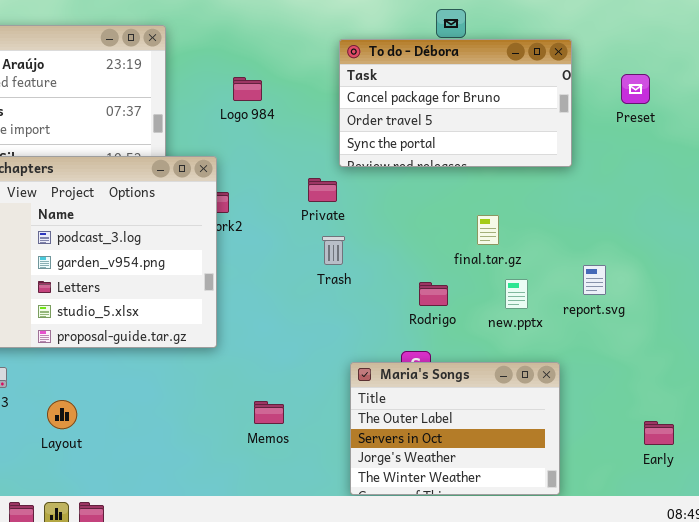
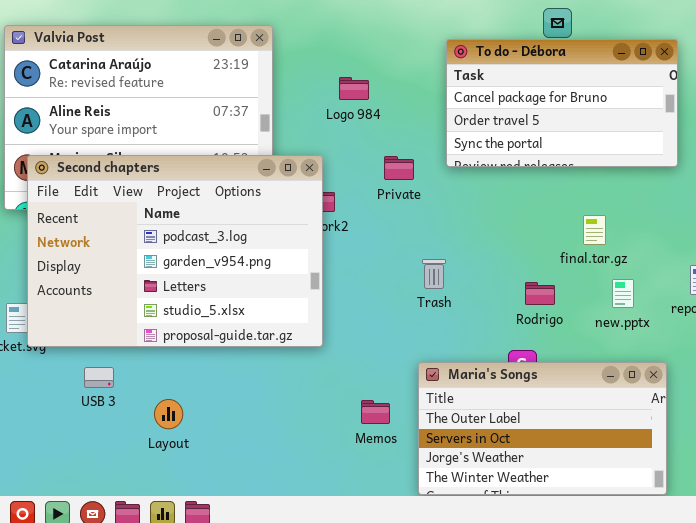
Private: [308,178,337,202] -> [384,156,414,180], moved
Trash: [322,236,345,265] -> [422,259,446,289], moved
Maria's Songs: [350,362,560,495] -> [418,362,667,495], resized

